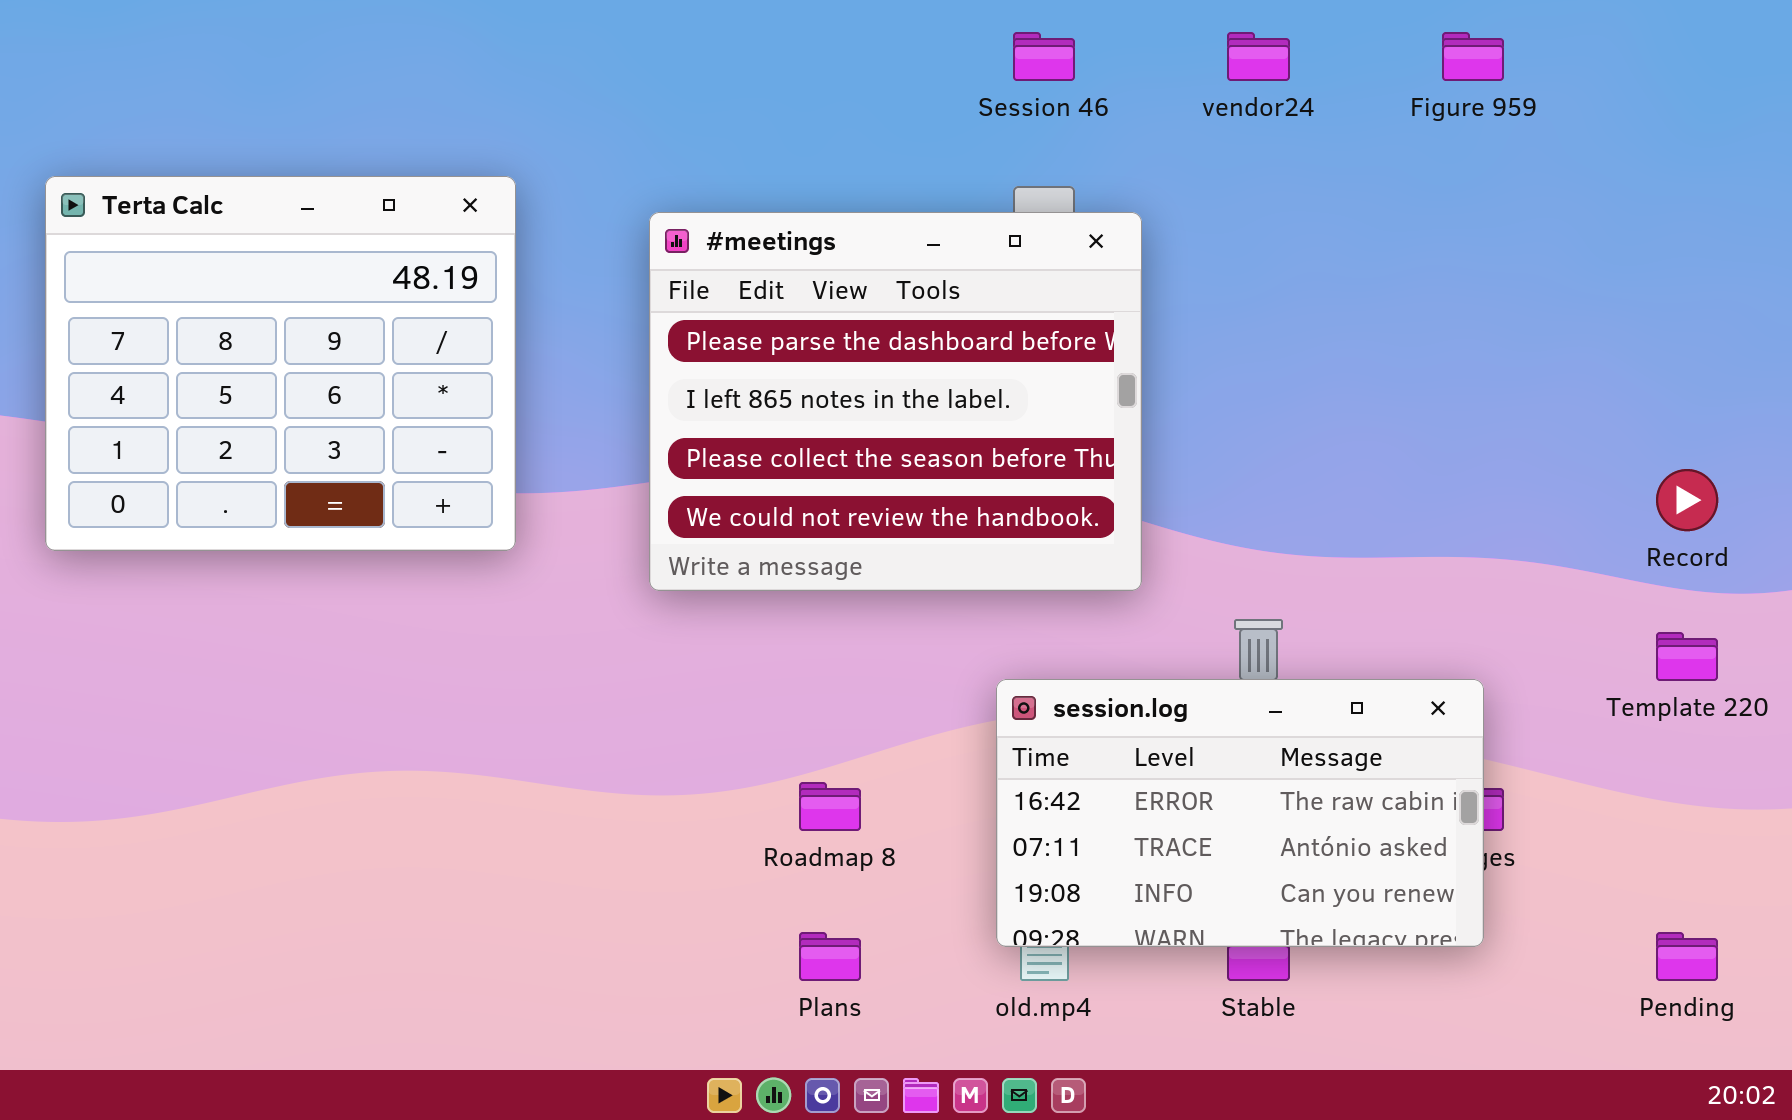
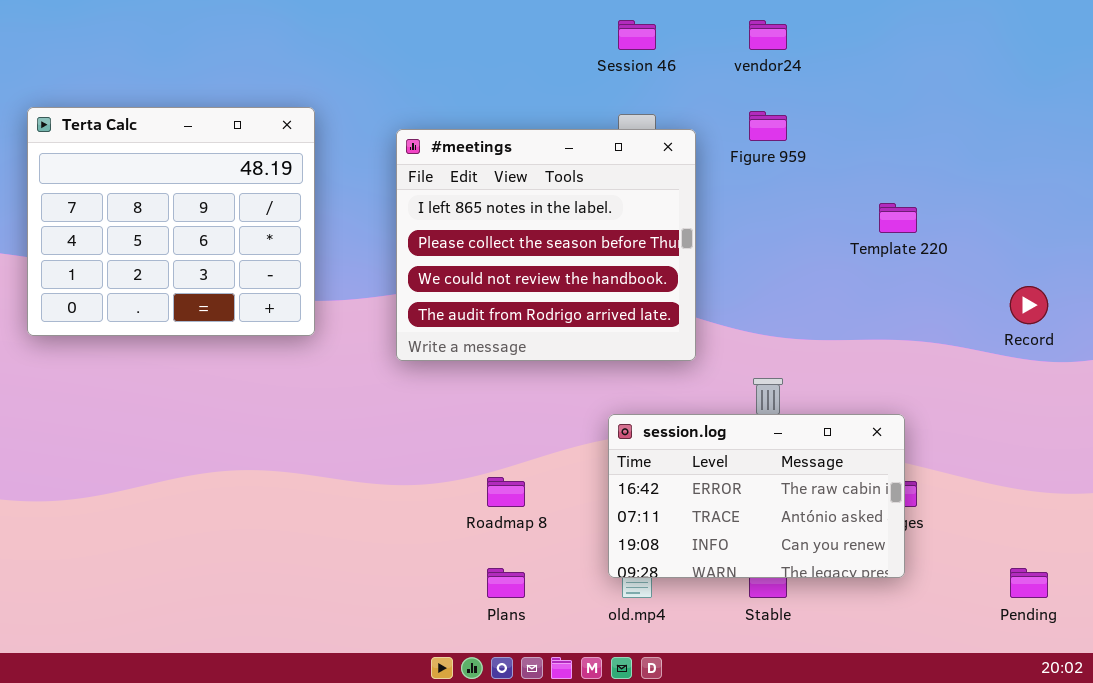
Figure 959: [1442,32,1504,81] -> [749,111,787,141], moved
#meetings: [649,212,1142,591] -> [396,129,696,361], scrolled down 1 row
Template 220: [1656,632,1718,681] -> [879,203,917,233], moved

